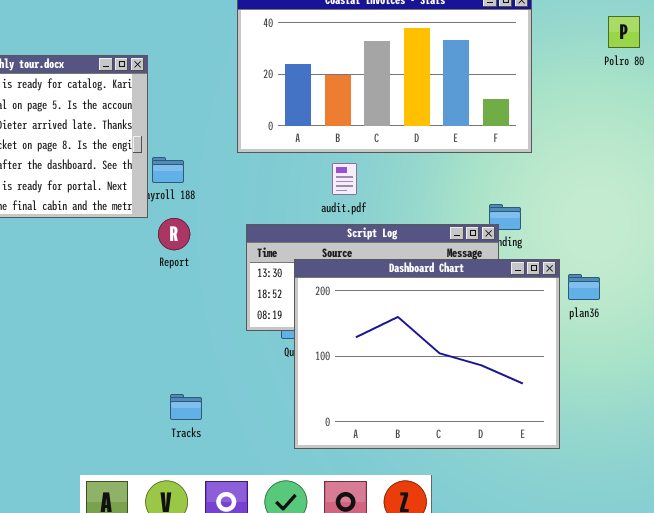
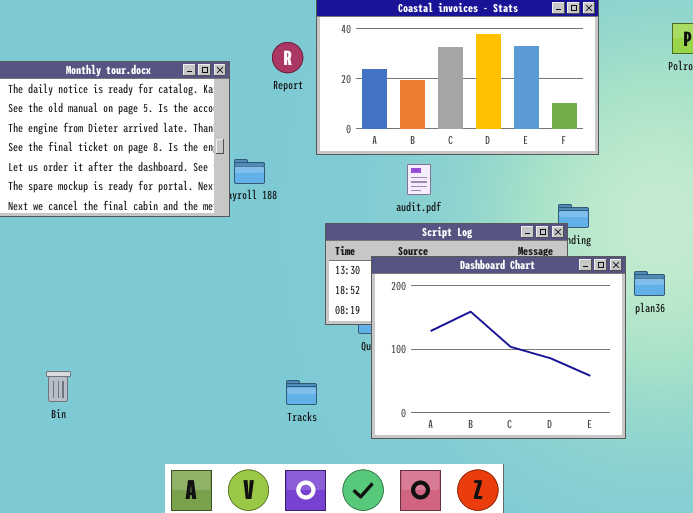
Report: [158,218,190,250] -> [272,42,303,73], moved
Tracks: [170,394,202,420] -> [286,380,317,405], moved

